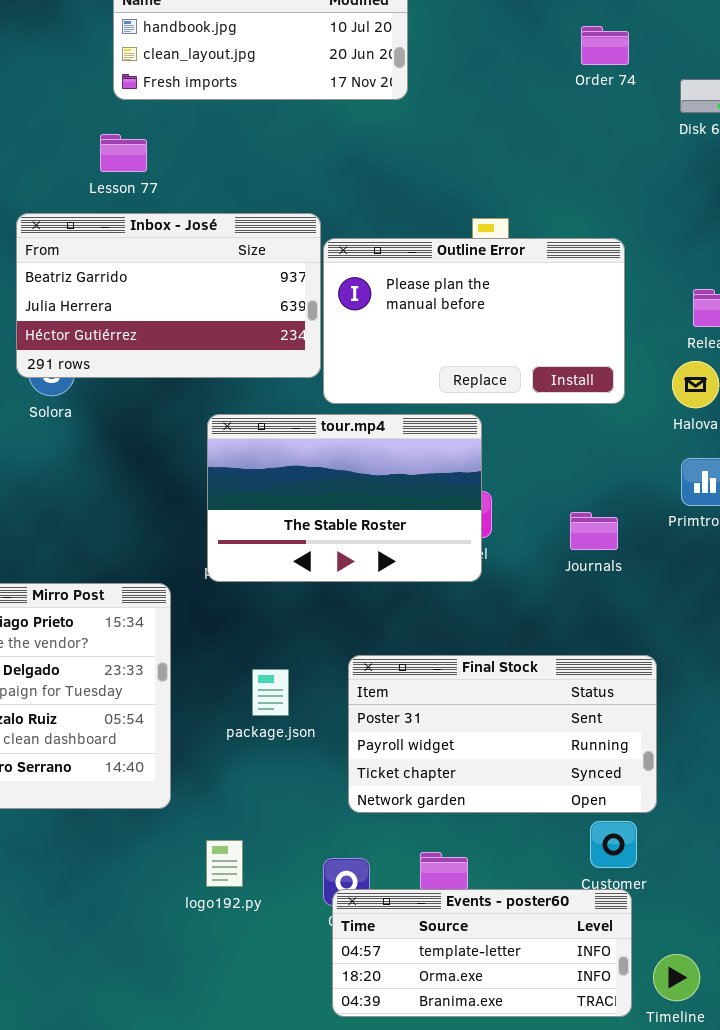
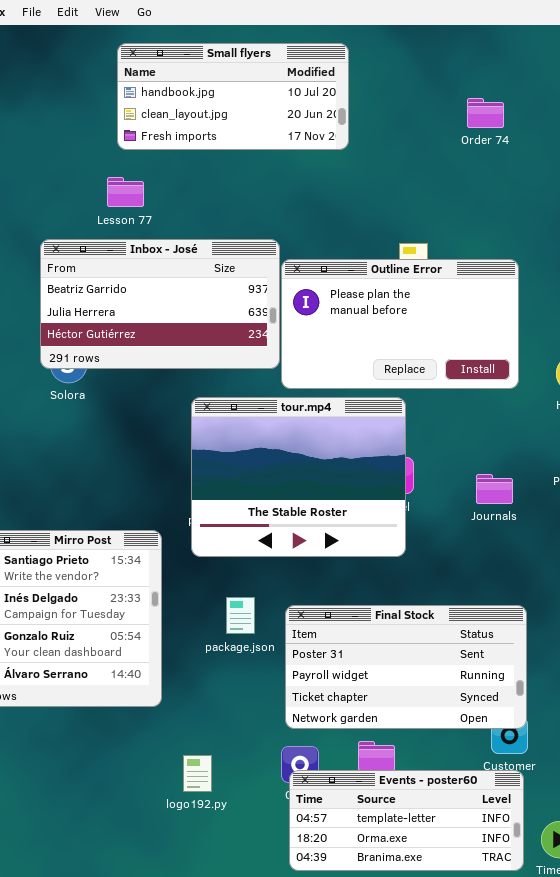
Order 74: [581,26,629,65] -> [467,98,504,128], moved
tour.mp4: [207,414,482,582] -> [191,397,406,557], resized
Final Stock: [348,655,657,813] -> [285,605,527,729], moved
logo192.py: [206,840,243,887] -> [183,755,212,792], moved

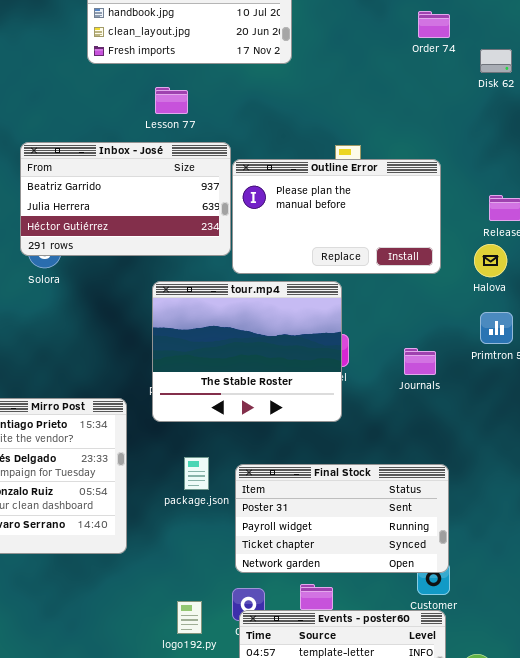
Order 74: [467,98,504,128] -> [418,11,450,38], moved
Lesson 77: [107,177,144,207] -> [155,87,188,114], moved
logo192.py: [183,755,212,792] -> [177,601,202,634], moved

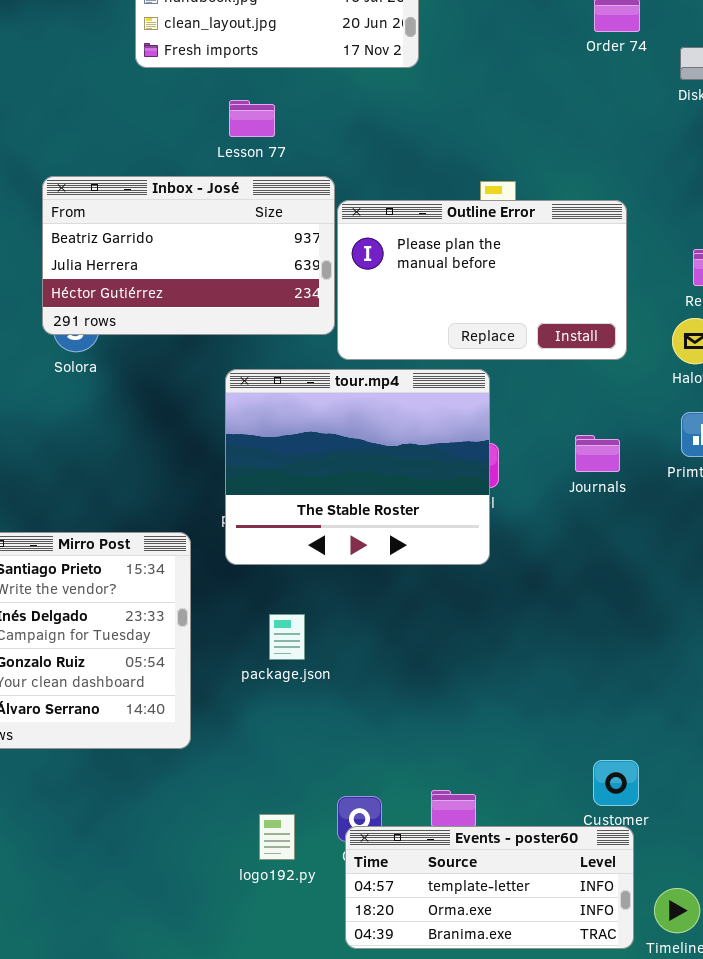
Journals: [404,348,436,375] -> [575,435,620,472], moved
Final Stock: [235,464,449,573] -> none, closed

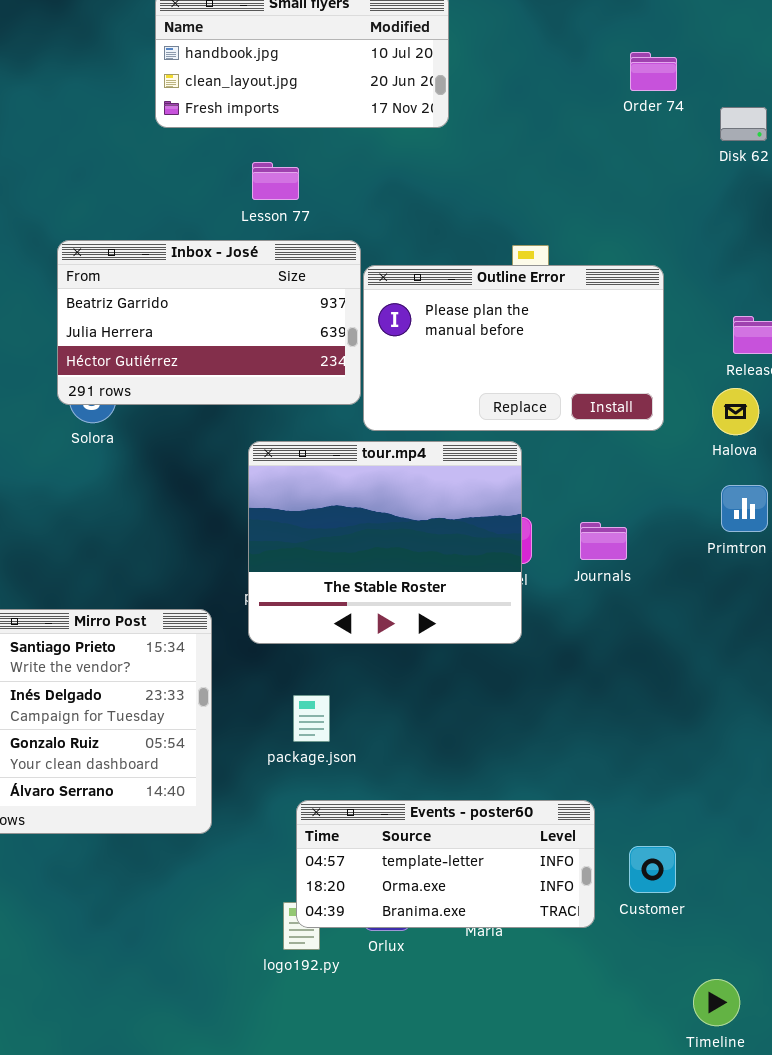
Journals: [575,435,620,472] -> [580,522,627,560], moved
Events - poster60: [345,826,634,949] -> [296,800,595,928], moved

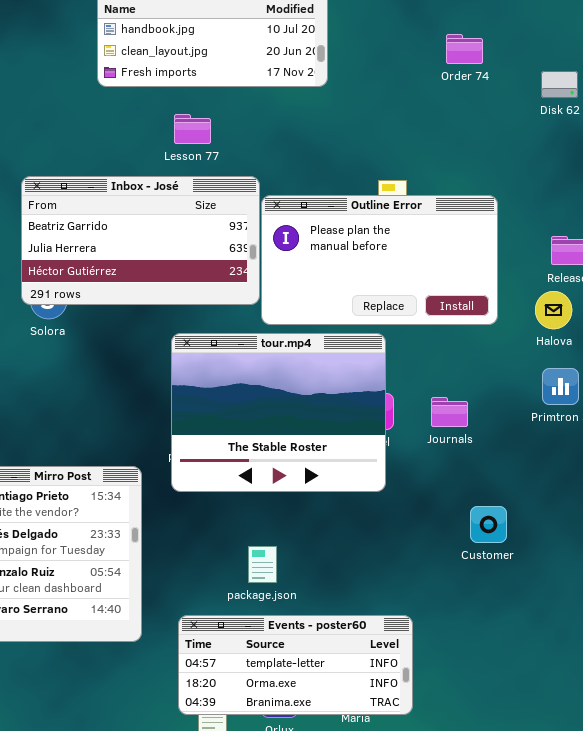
Order 74: [630,52,677,91] -> [446,34,483,64], moved
package.json: [293,695,330,742] -> [248,546,277,583], moved
Events - poster60: [296,800,595,928] -> [178,615,413,715], moved
Customer: [629,846,676,893] -> [470,506,507,543], moved

